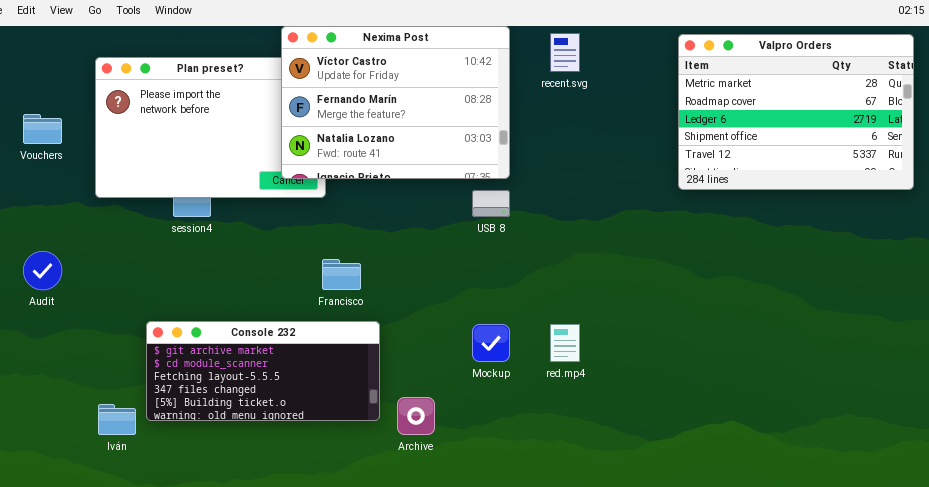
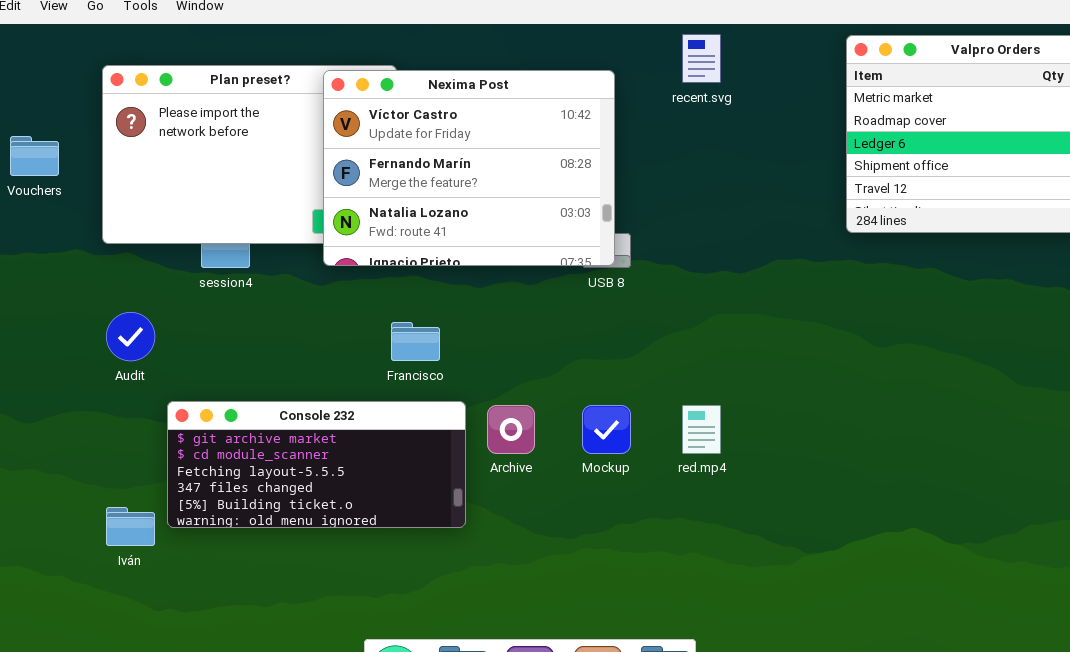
Nexima Post: [281,26,510,179] -> [323,70,615,266], moved
Audit: [23,251,62,290] -> [106,312,155,361], moved
Archive: [397,397,435,435] -> [487,405,535,454], moved

